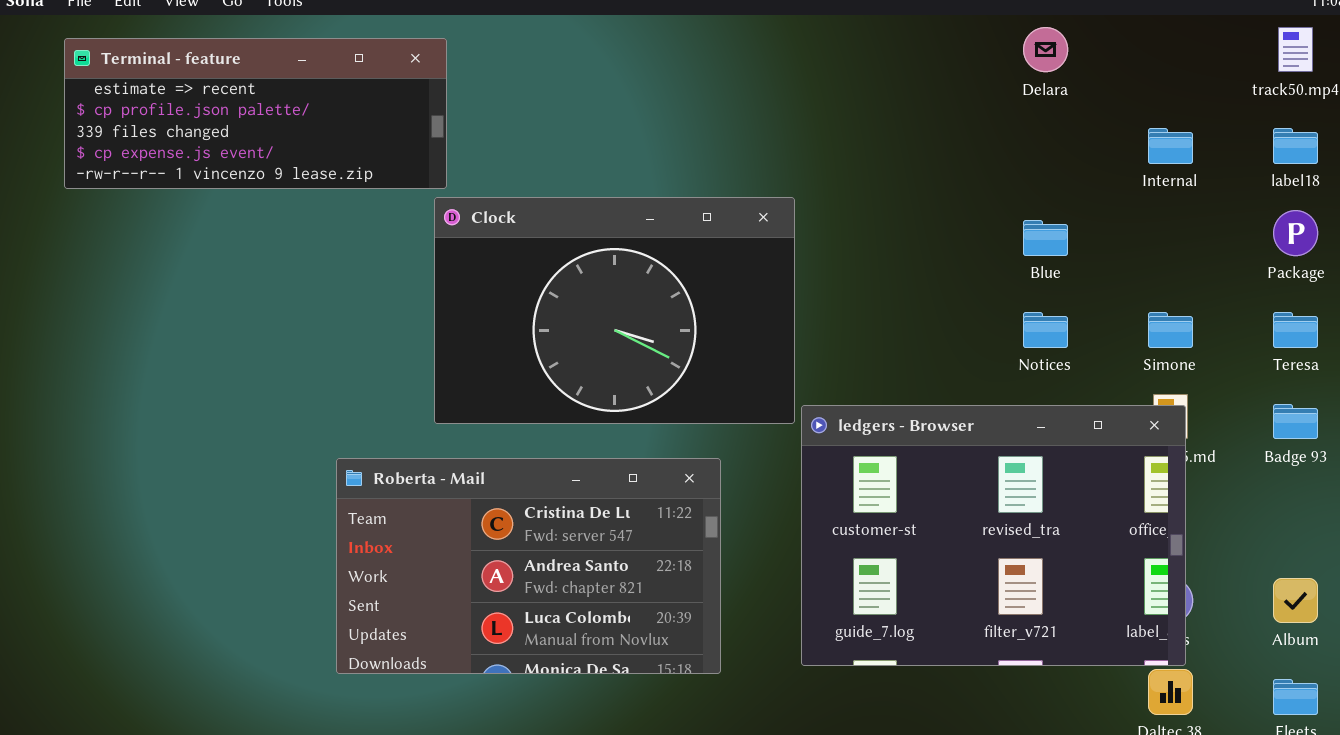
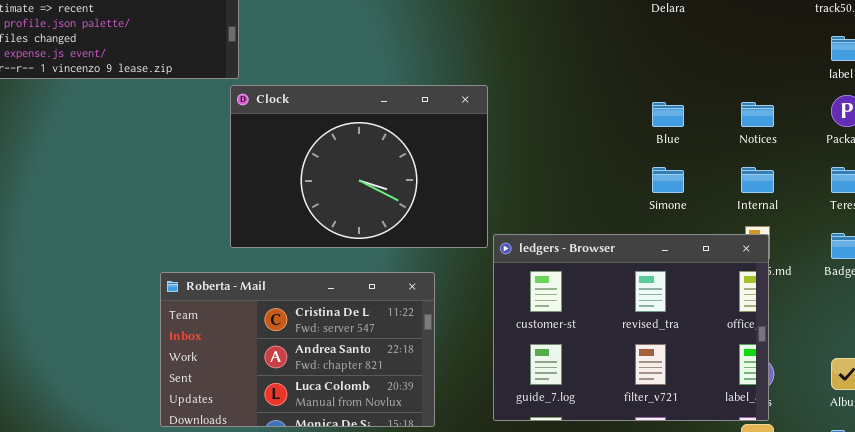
Internal: [1148,128,1193,164] -> [741,167,774,193], moved
Notices: [1023,312,1068,348] -> [741,102,774,127], moved
Simone: [1148,312,1193,348] -> [652,167,684,193], moved

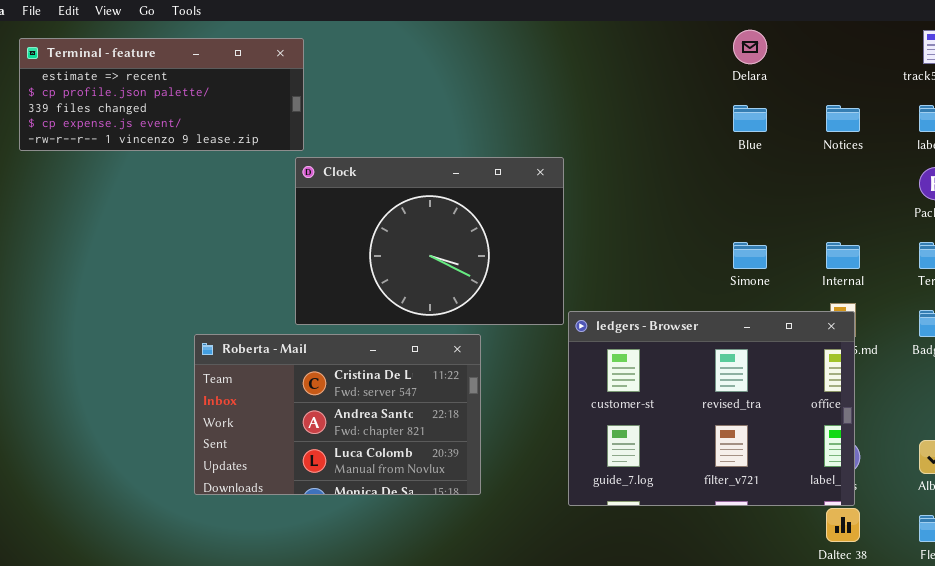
Blue: [652,102,684,127] -> [733,105,767,132], moved
Notices: [741,102,774,127] -> [826,105,860,132], moved
Roberta - Mail: [160,272,435,427] -> [194,334,481,495], moved

